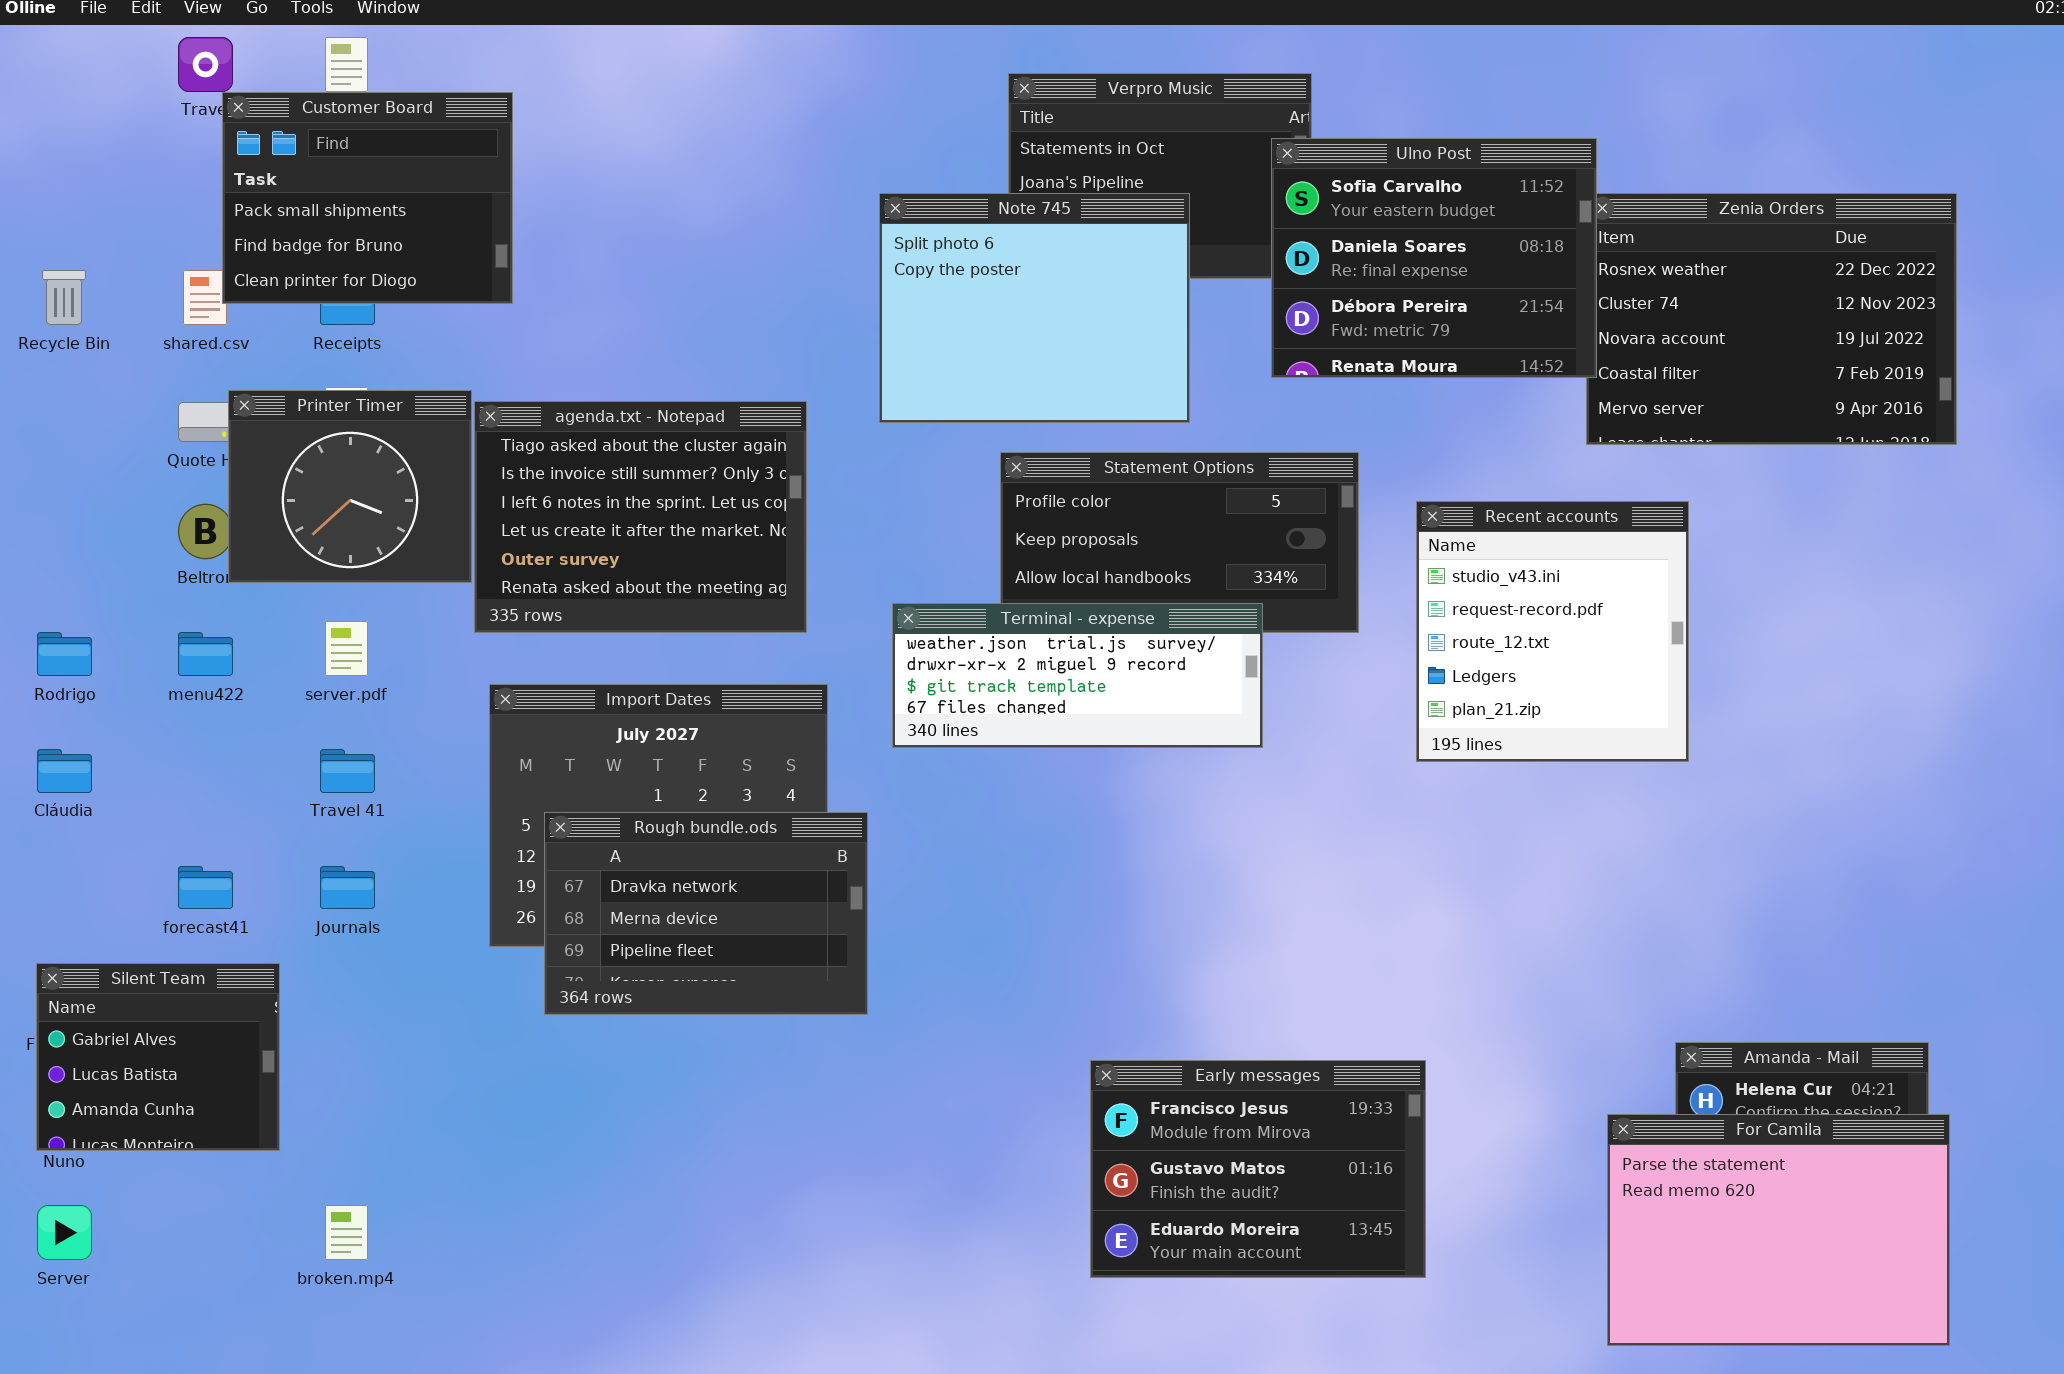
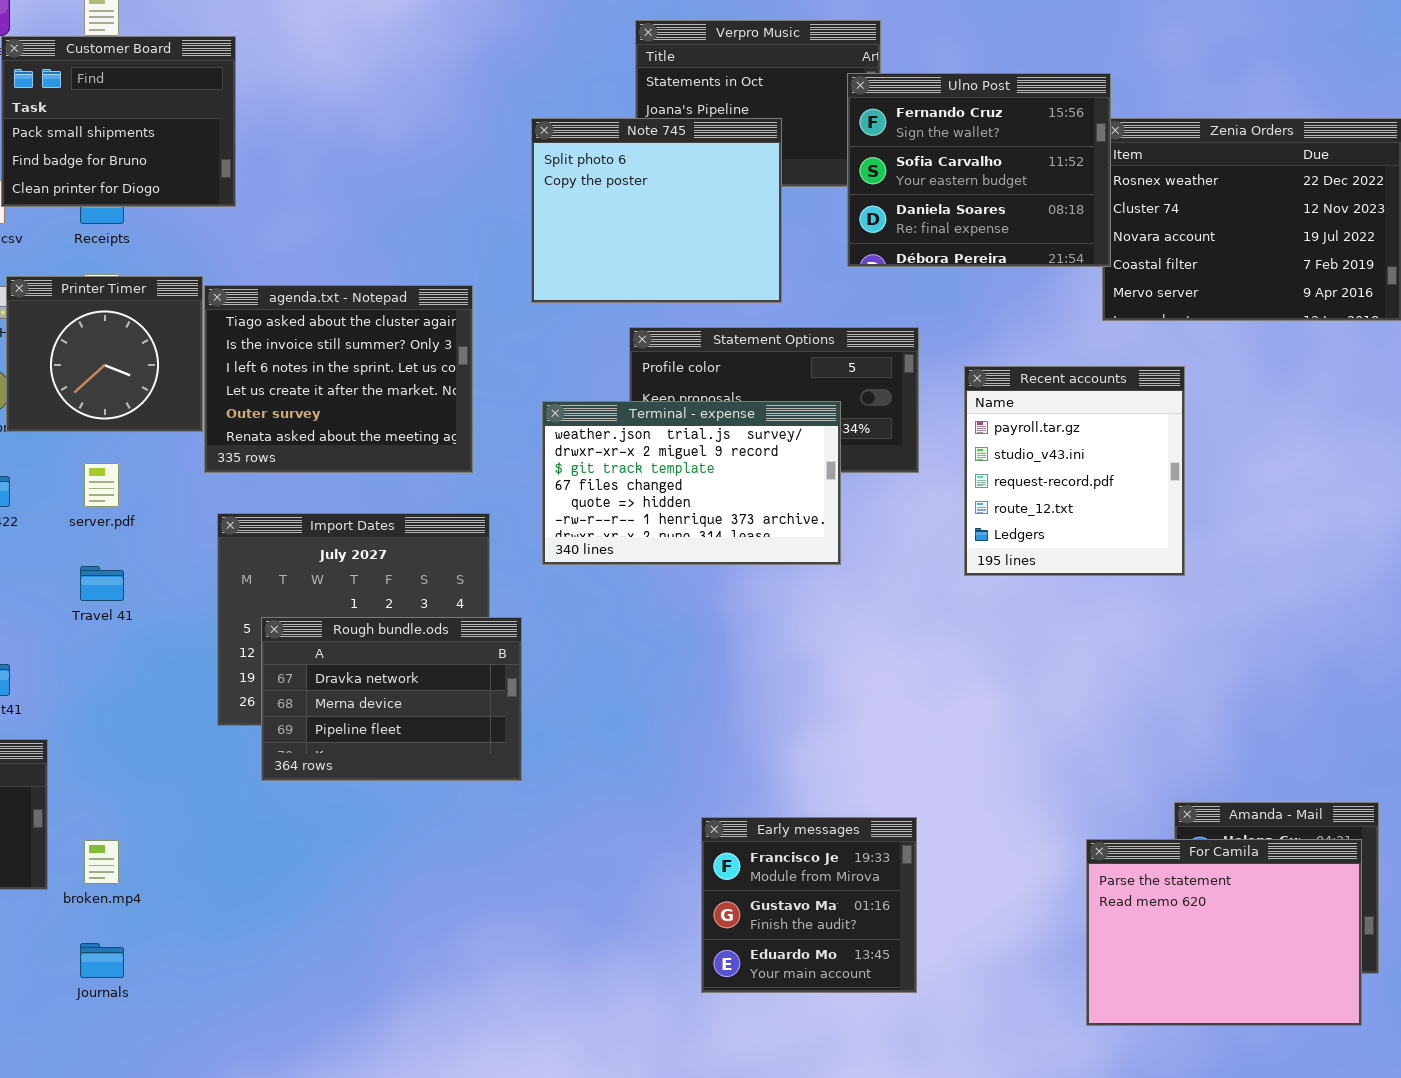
Ulno Post: [1271,138,1597,378] -> [847,73,1111,267], scrolled up 1 row
Recent accounts: [1416,501,1689,762] -> [964,366,1185,576], scrolled up 1 row
Terminal - expense: [892,603,1263,748] -> [542,401,841,565], resized
Journals: [320,866,375,909] -> [80,943,124,978], moved
Early messages: [1090,1060,1426,1278] -> [701,817,917,993], resized
For Camila: [1607,1114,1950,1346] -> [1086,839,1362,1026], moved
broken.mp4: [325,1205,368,1260] -> [84,840,119,884], moved

